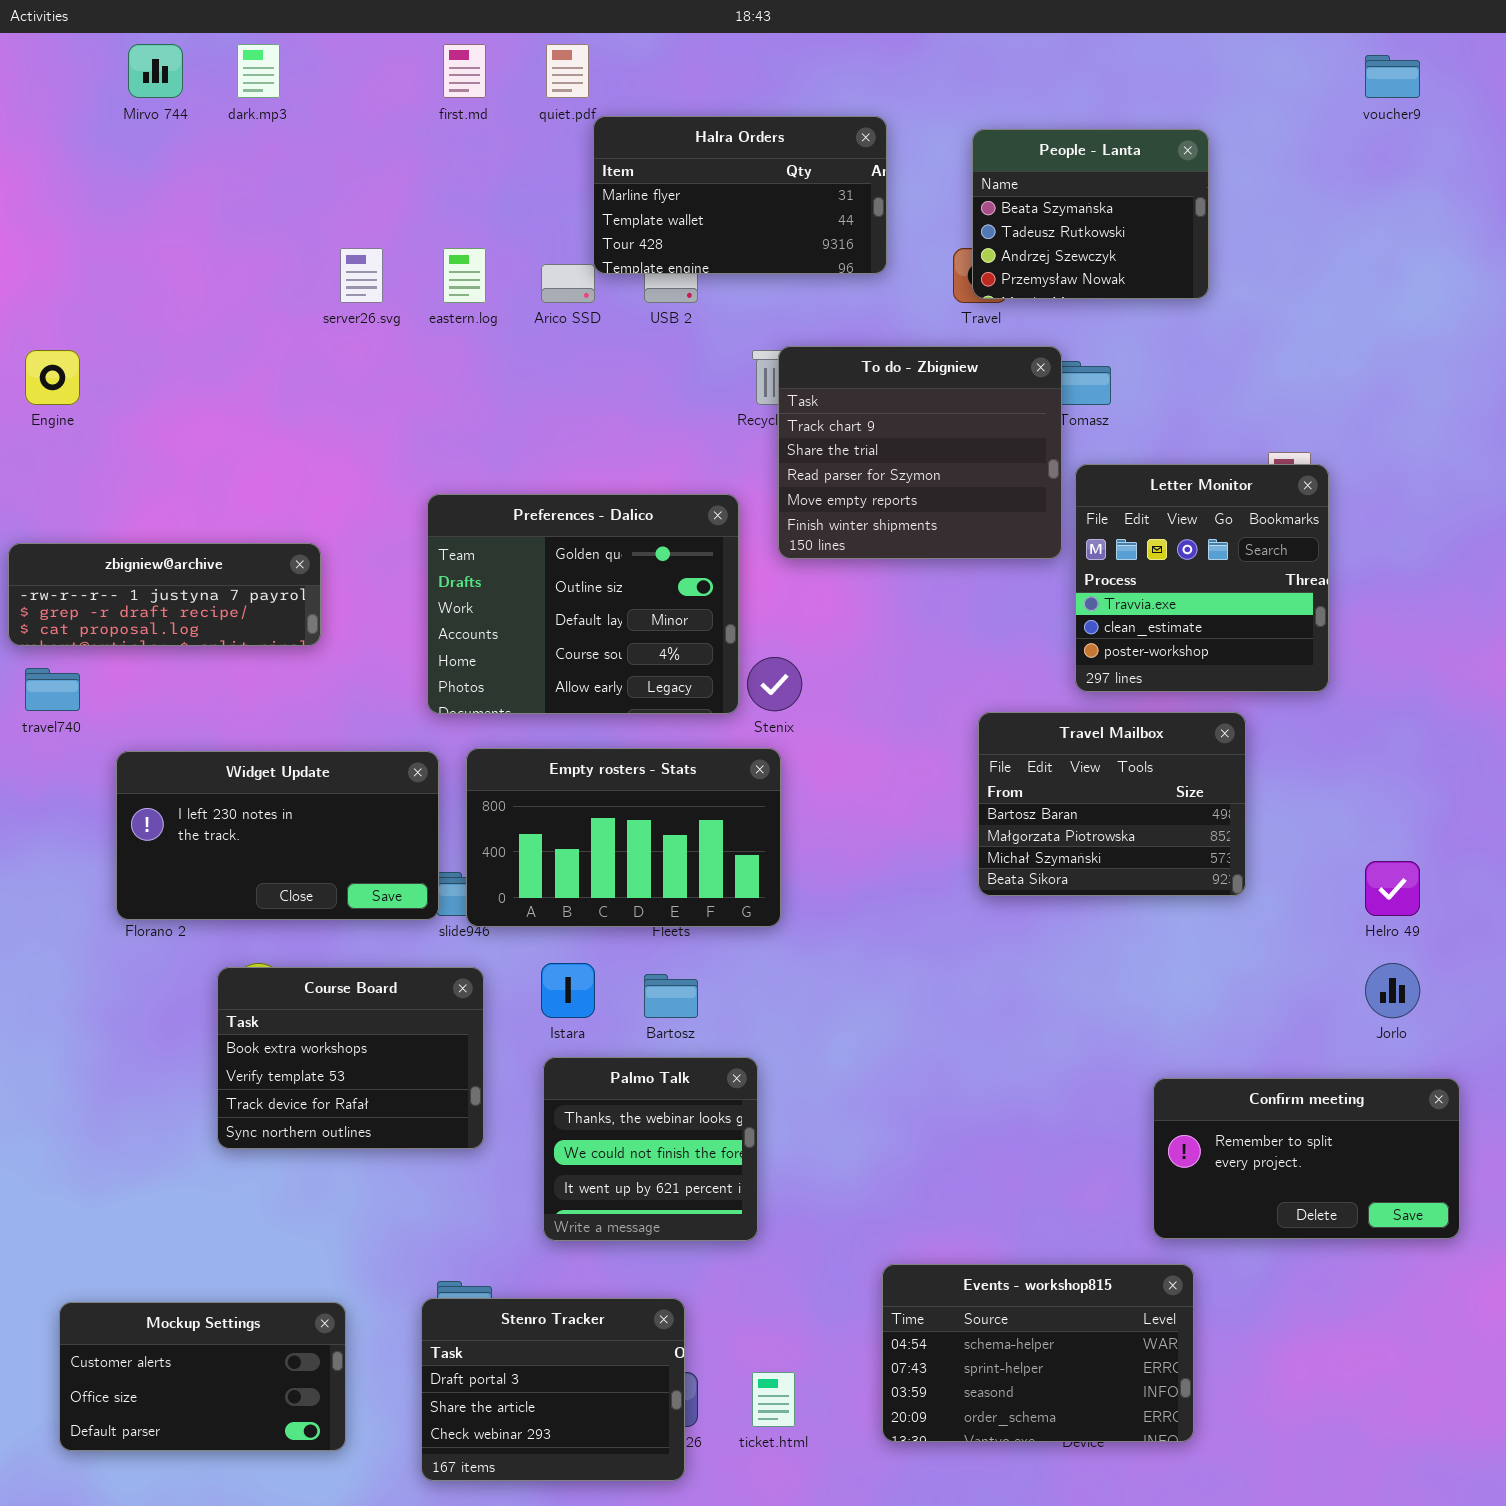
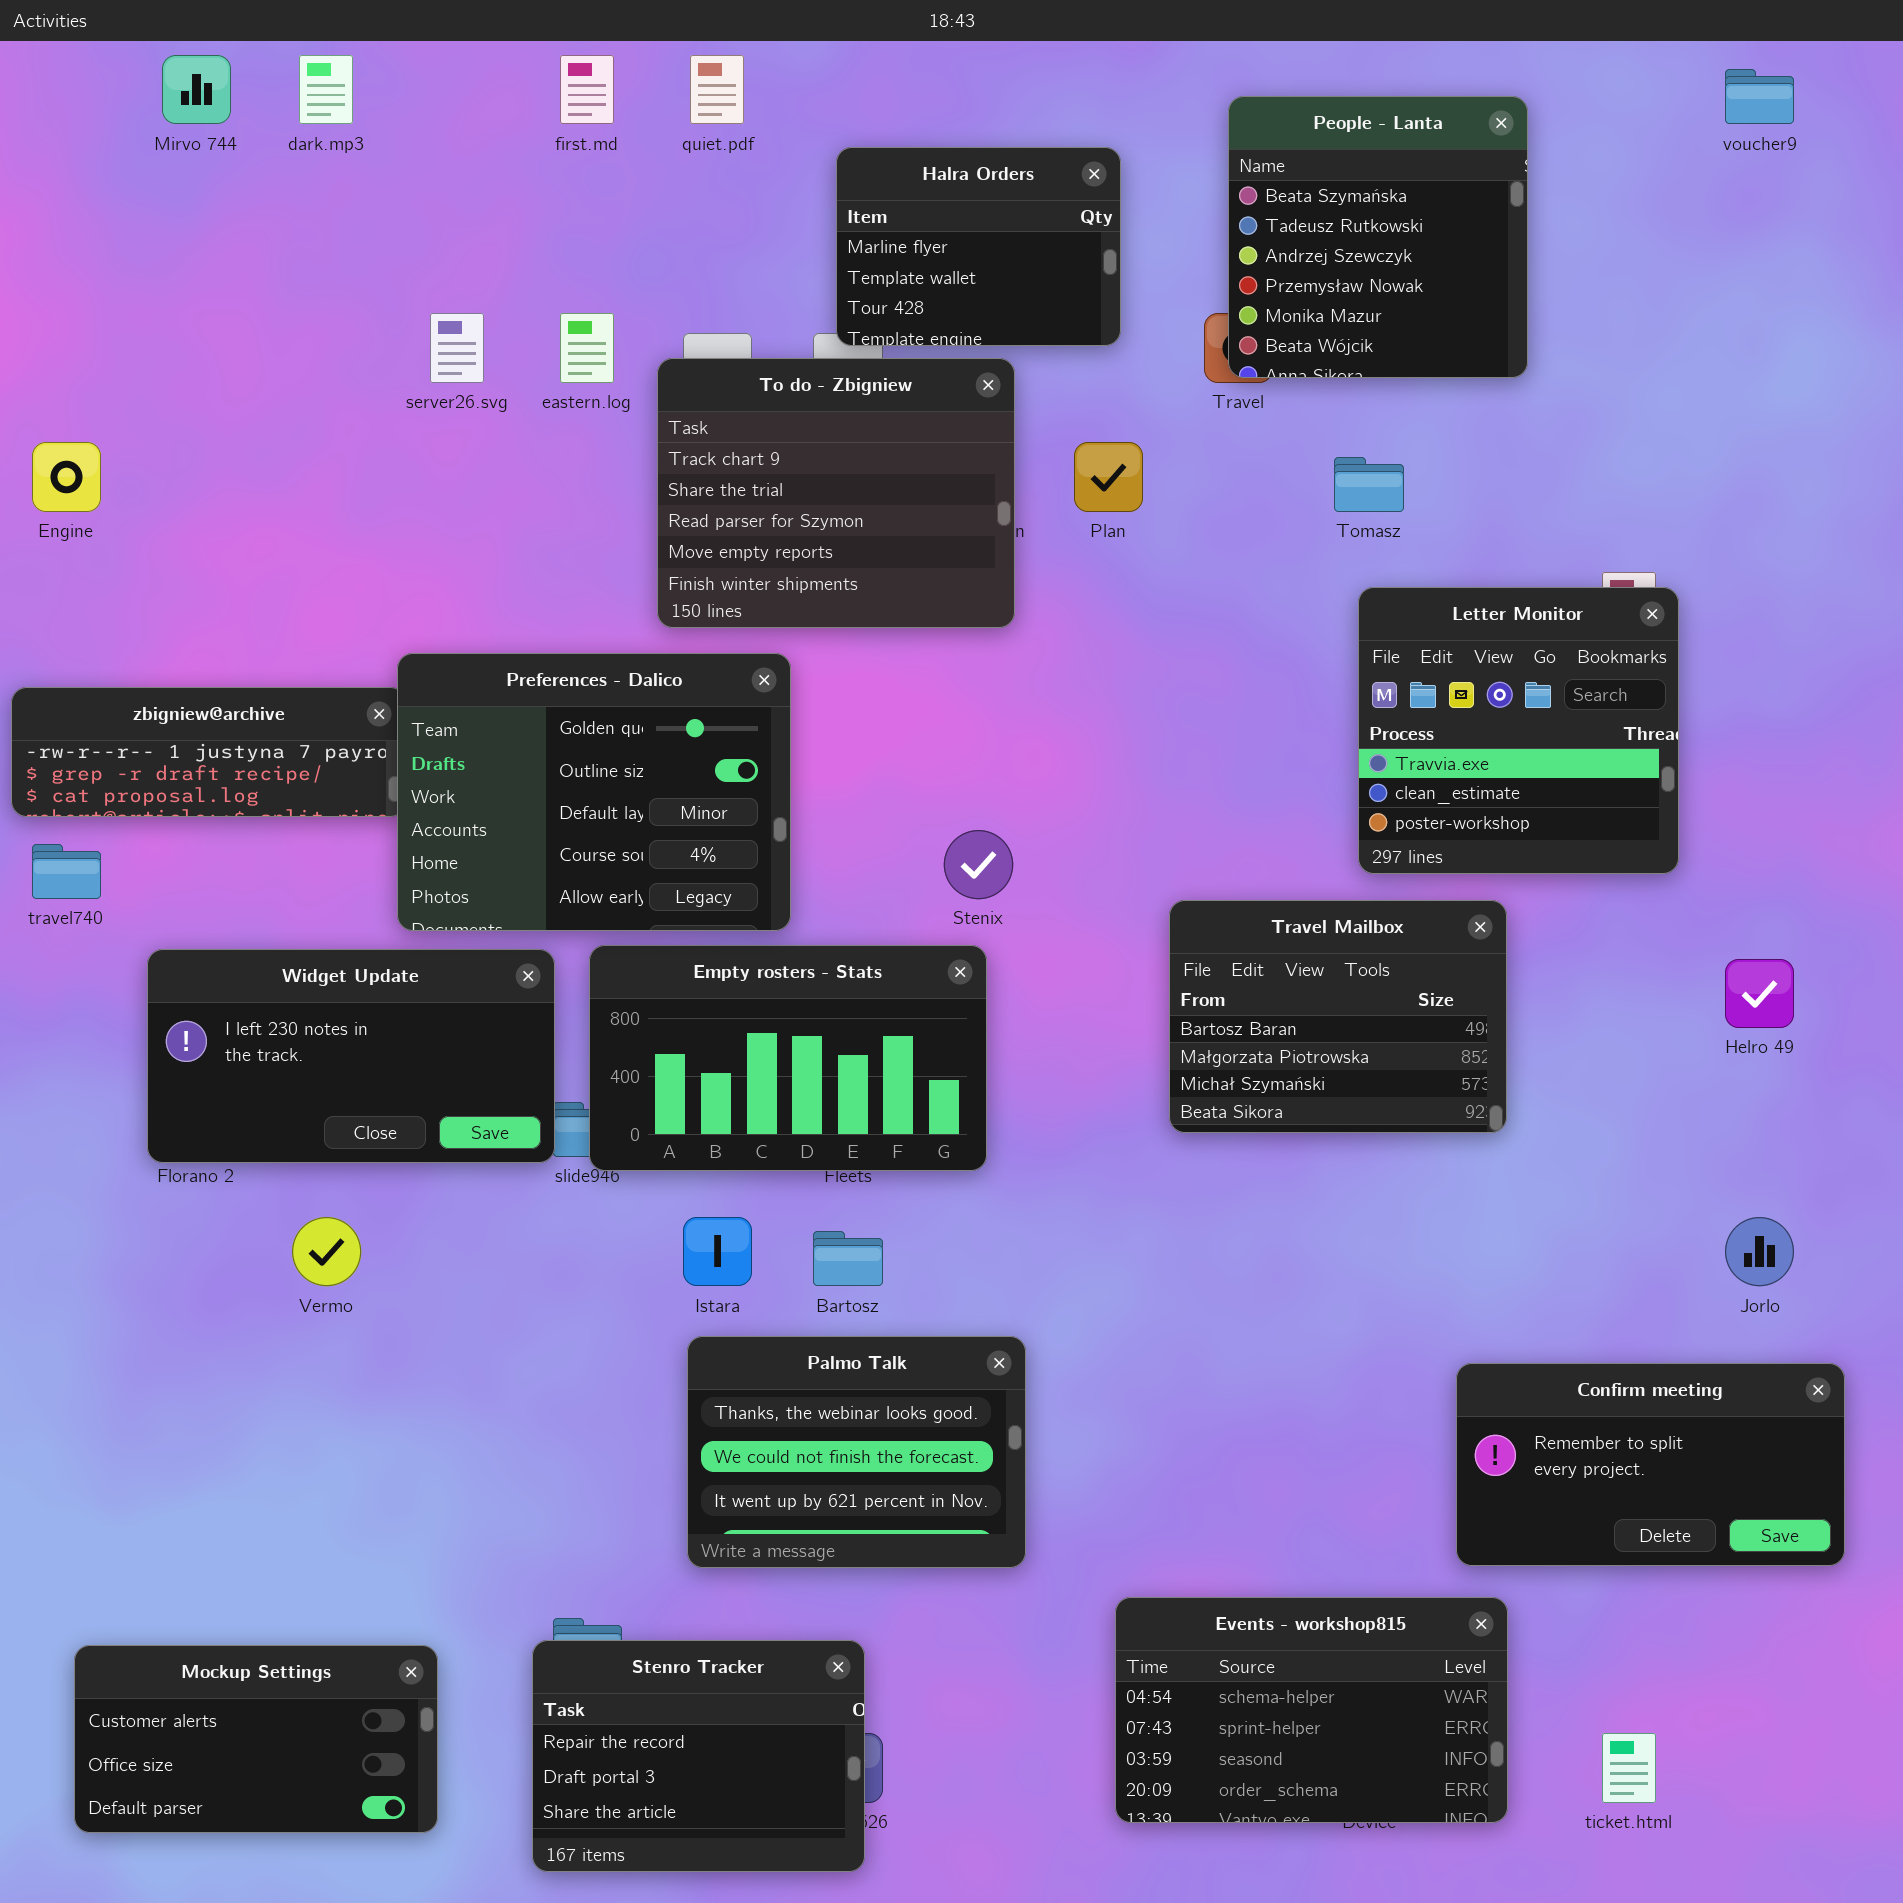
Halra Orders: [593,116,887,274] -> [836,147,1121,346], resized
People - Lanta: [972,129,1209,299] -> [1228,96,1528,378], resized
To do - Zbigniew: [778,346,1062,559] -> [657,358,1015,628], moved
Preferences - Dalico: [427,494,739,714] -> [397,653,791,931], moved
Travel Mailbox: [978,712,1246,896] -> [1169,900,1507,1133], moved
Helro 49: [1365,861,1420,916] -> [1725,959,1794,1028], moved
Course Board: [217,967,484,1149] -> none, closed
Palmo Talk: [543,1057,758,1241] -> [687,1336,1026,1568], resized
Stenro Tracker: [421,1298,685,1481] -> [532,1640,865,1872], scrolled up 1 row
ticket.html: [752,1372,795,1427] -> [1602,1733,1656,1803], moved

